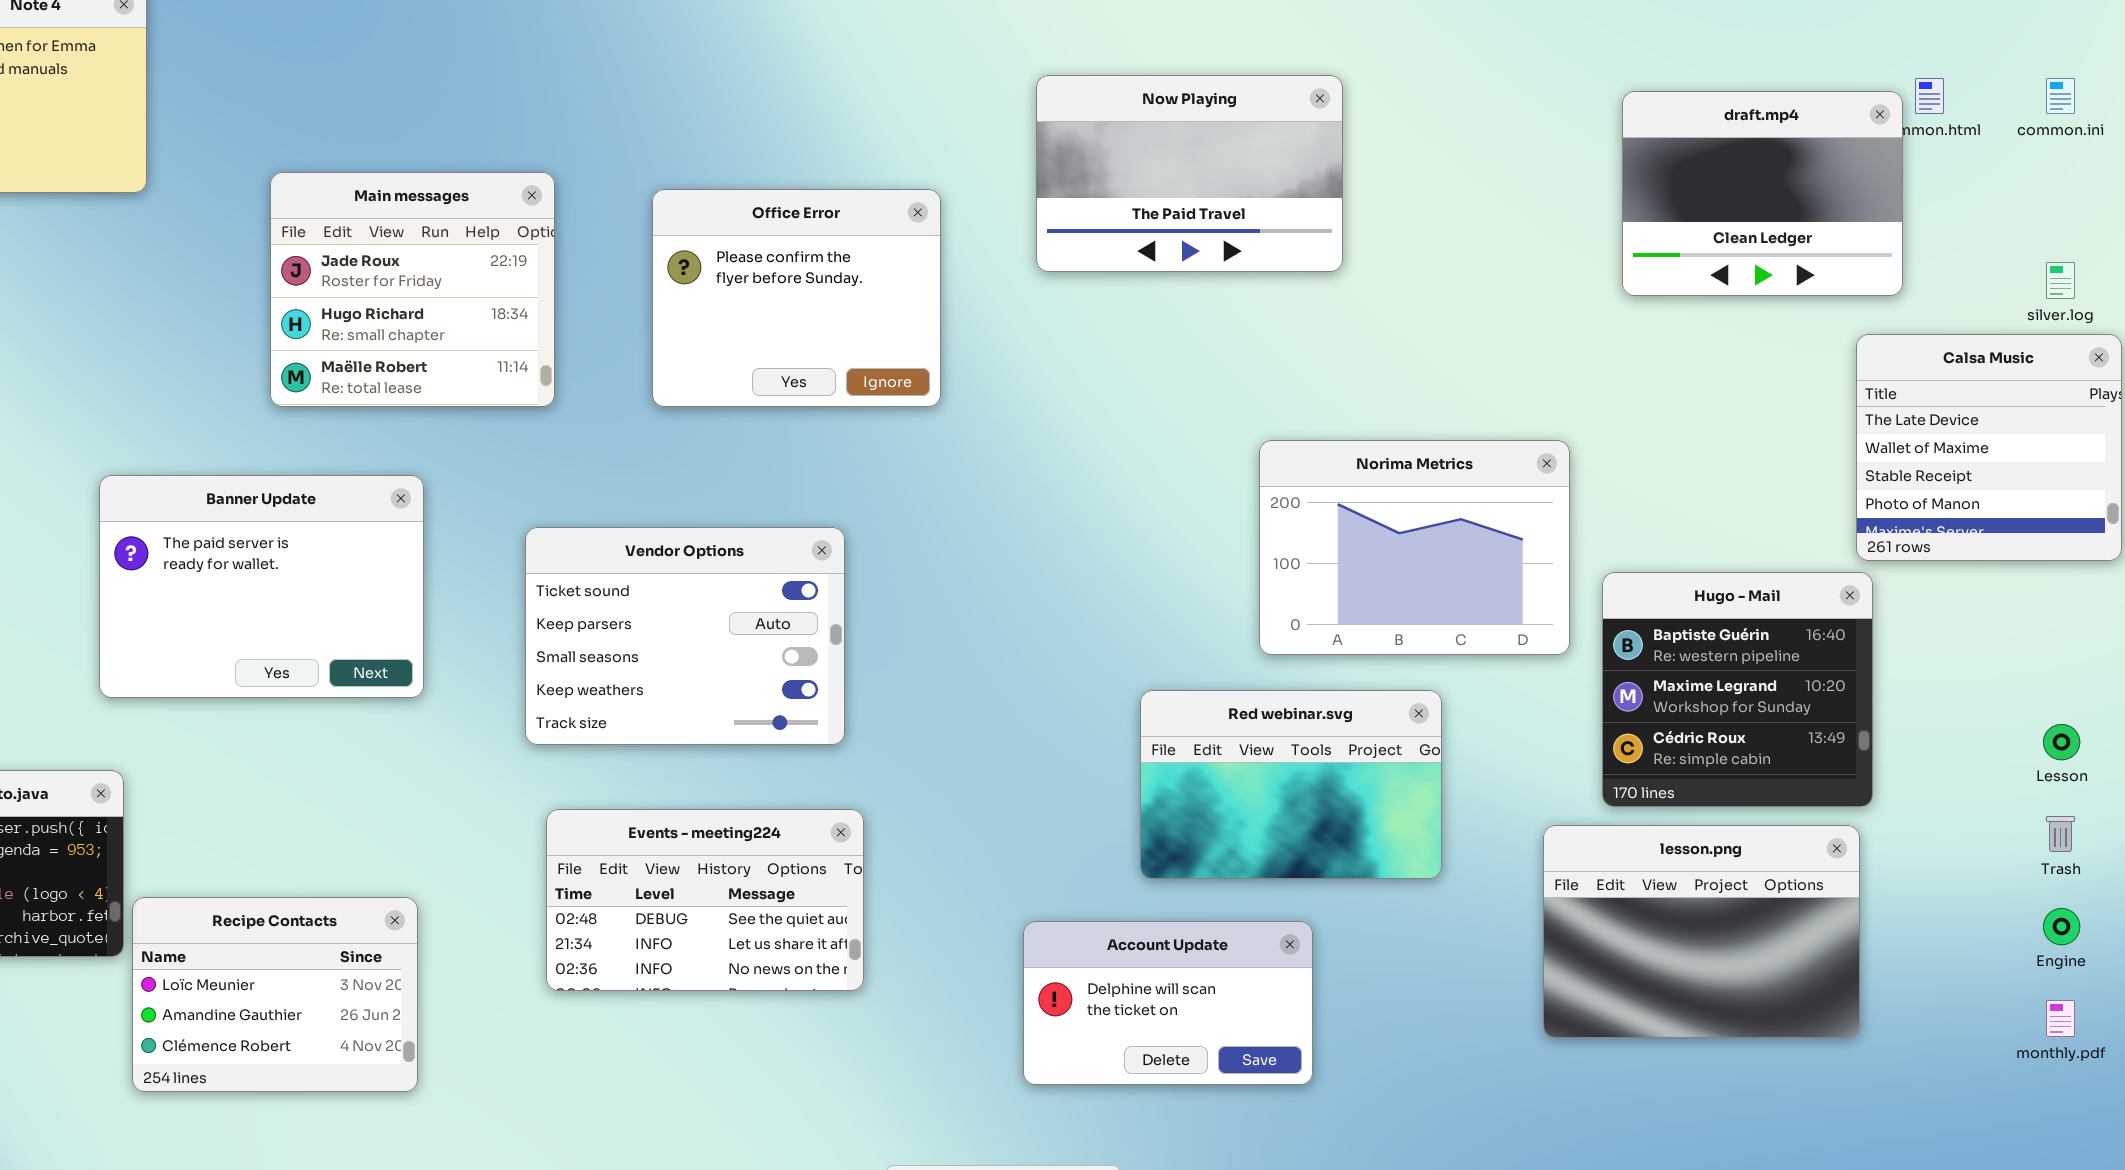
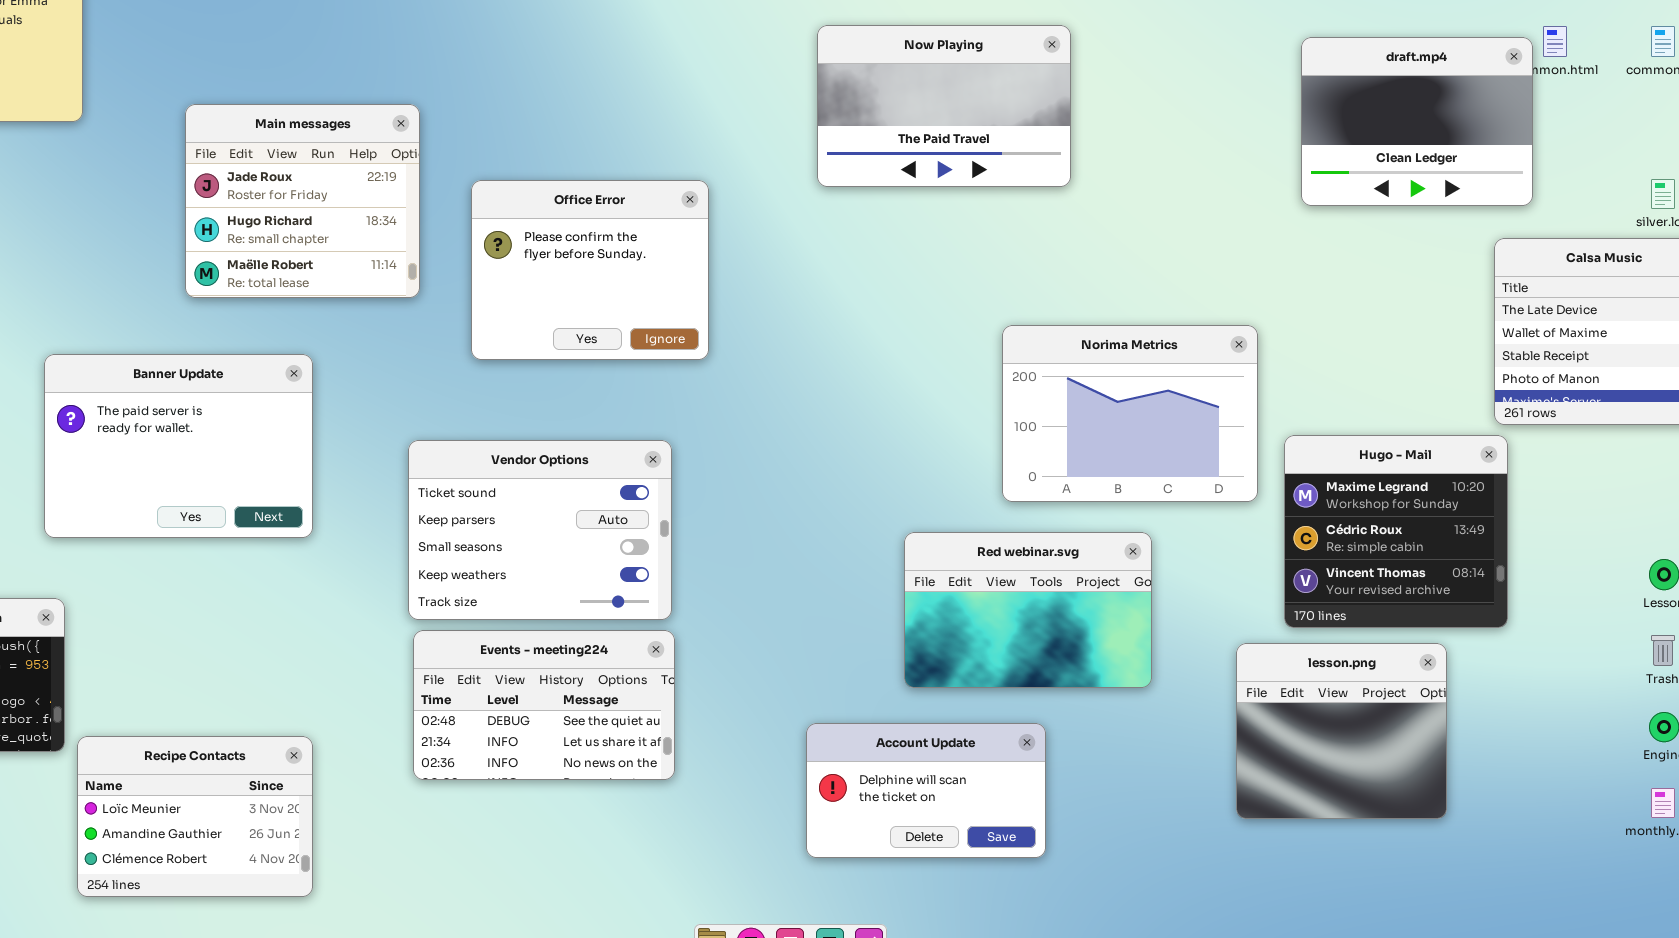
Office Error: [652,189,941,407] -> [471,180,709,360], moved
Vendor Options: [525,527,845,745] -> [408,440,672,620], moved
Hugo - Mail: [1602,572,1873,807] -> [1284,435,1508,628], scrolled down 1 row
lesson.png: [1543,825,1860,1038] -> [1236,643,1447,819], resized
Recipe Contacts: [132,897,418,1092] -> [77,736,313,897], moved

